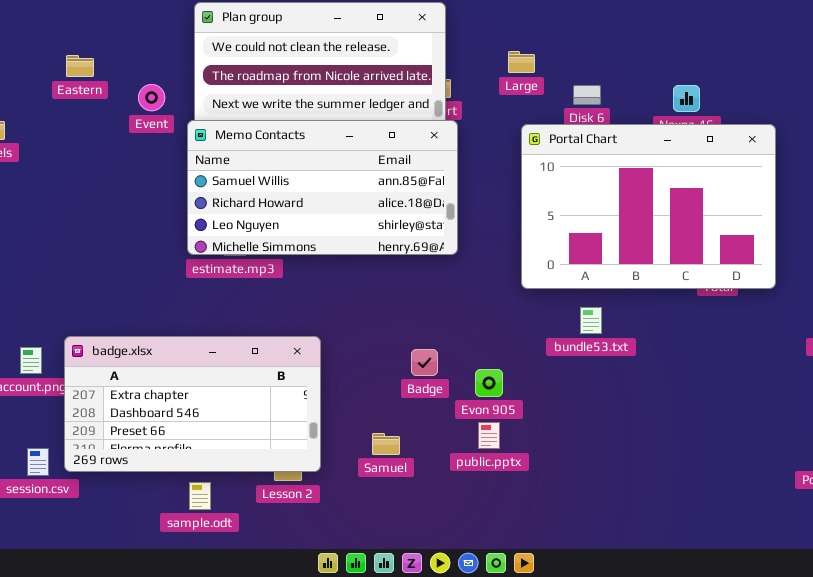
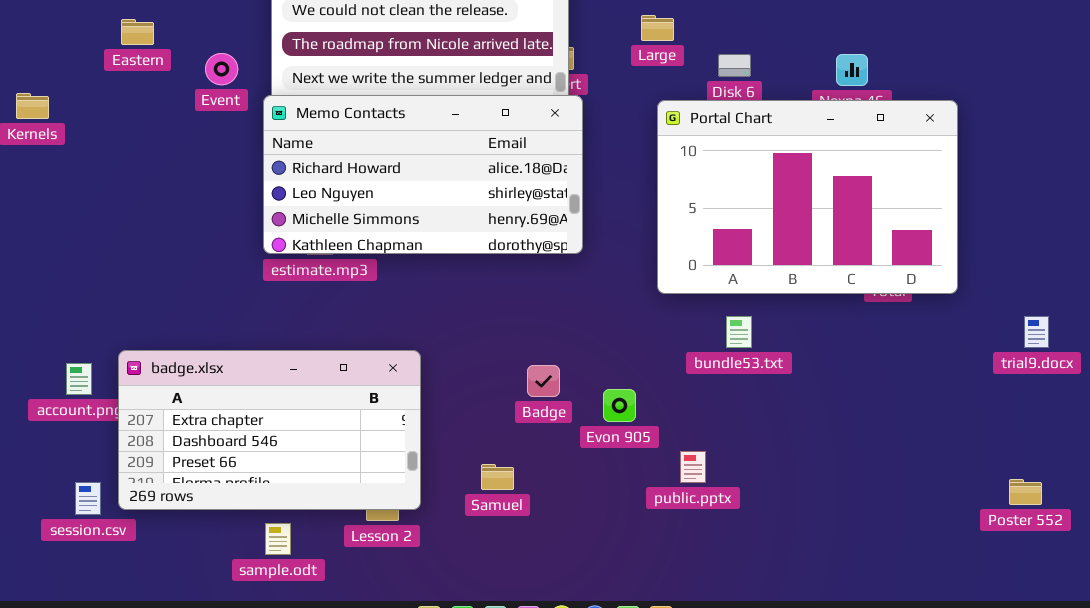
Memo Contacts: [187,120,458,255] -> [263,95,583,254], scrolled down 1 row
public.pptx: [478,422,500,449] -> [680,451,706,483], moved

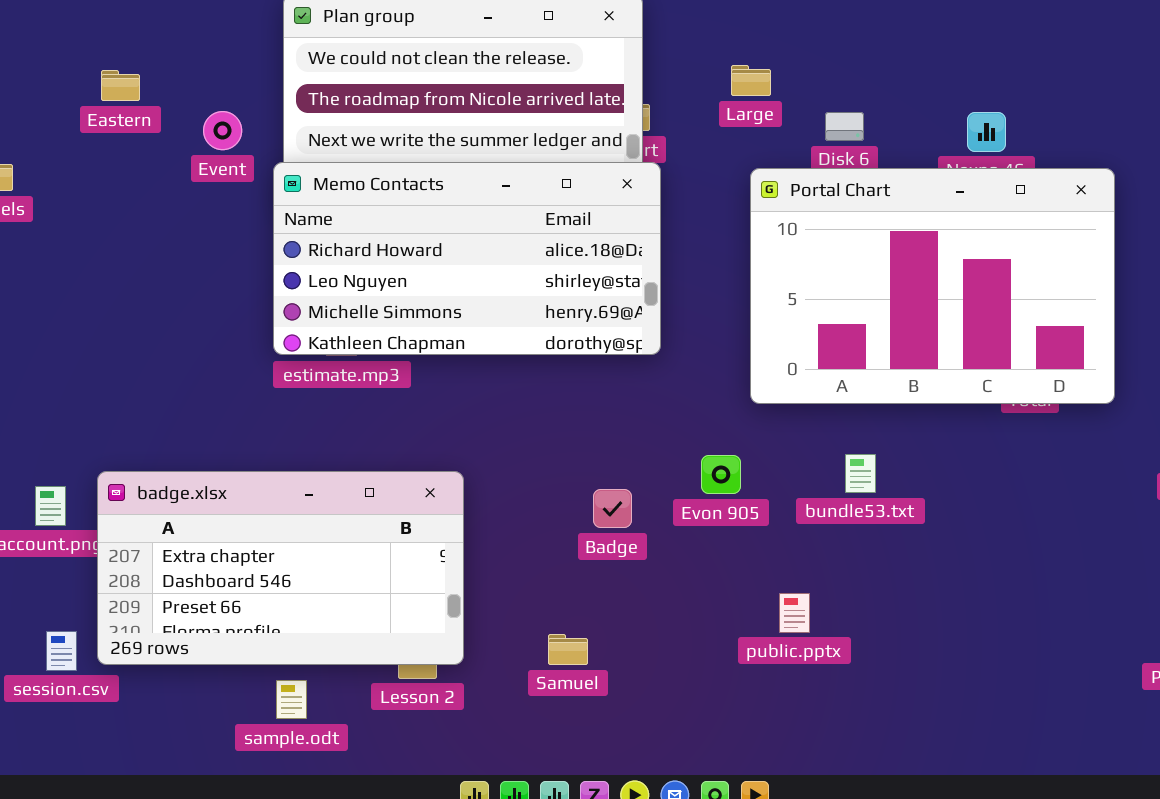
bundle53.txt: [726,316,752,348] -> [845,454,876,493], moved
Evon 905: [603,389,636,422] -> [701,455,741,494], moved
Samuel: [481,464,514,490] -> [548,634,588,665], moved

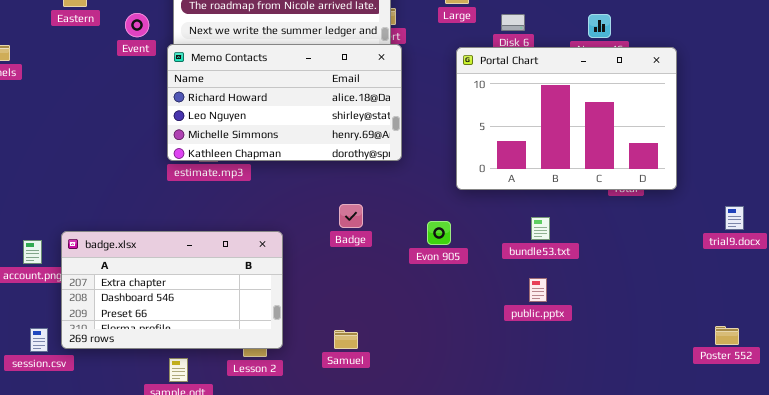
bundle53.txt: [845,454,876,493] -> [531,217,550,240], moved
Badge: [593,489,632,528] -> [339,204,363,228], moved
public.pptx: [779,593,810,633] -> [529,278,547,302], moved

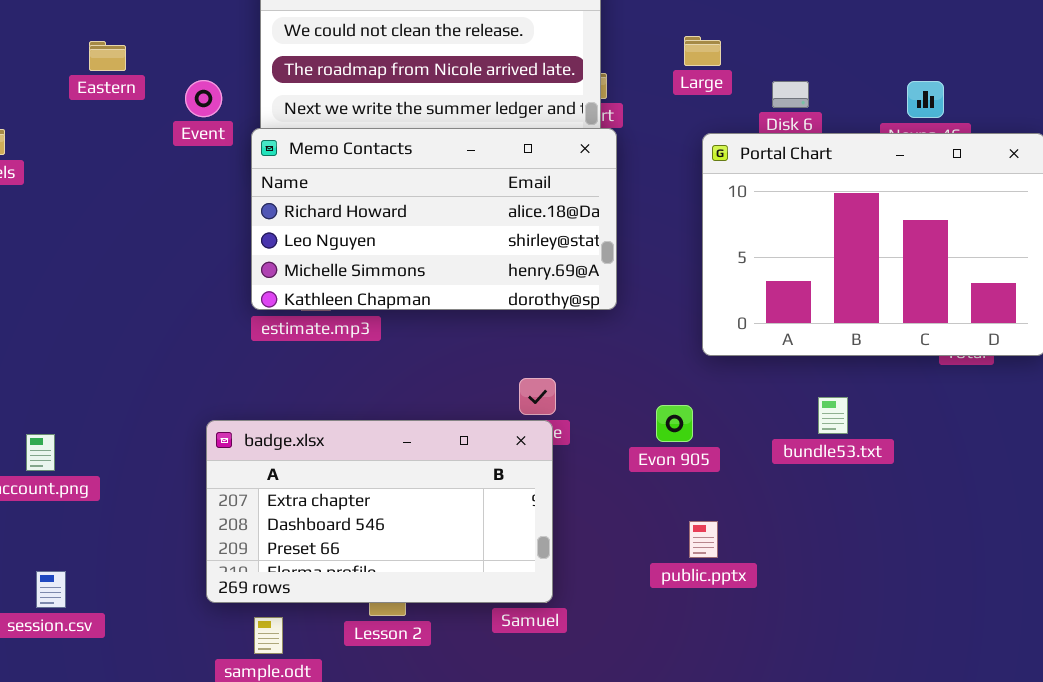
badge.xlsx: [61,231,283,349] -> [206,420,553,603], moved
public.pptx: [529,278,547,302] -> [689,521,718,558], moved

